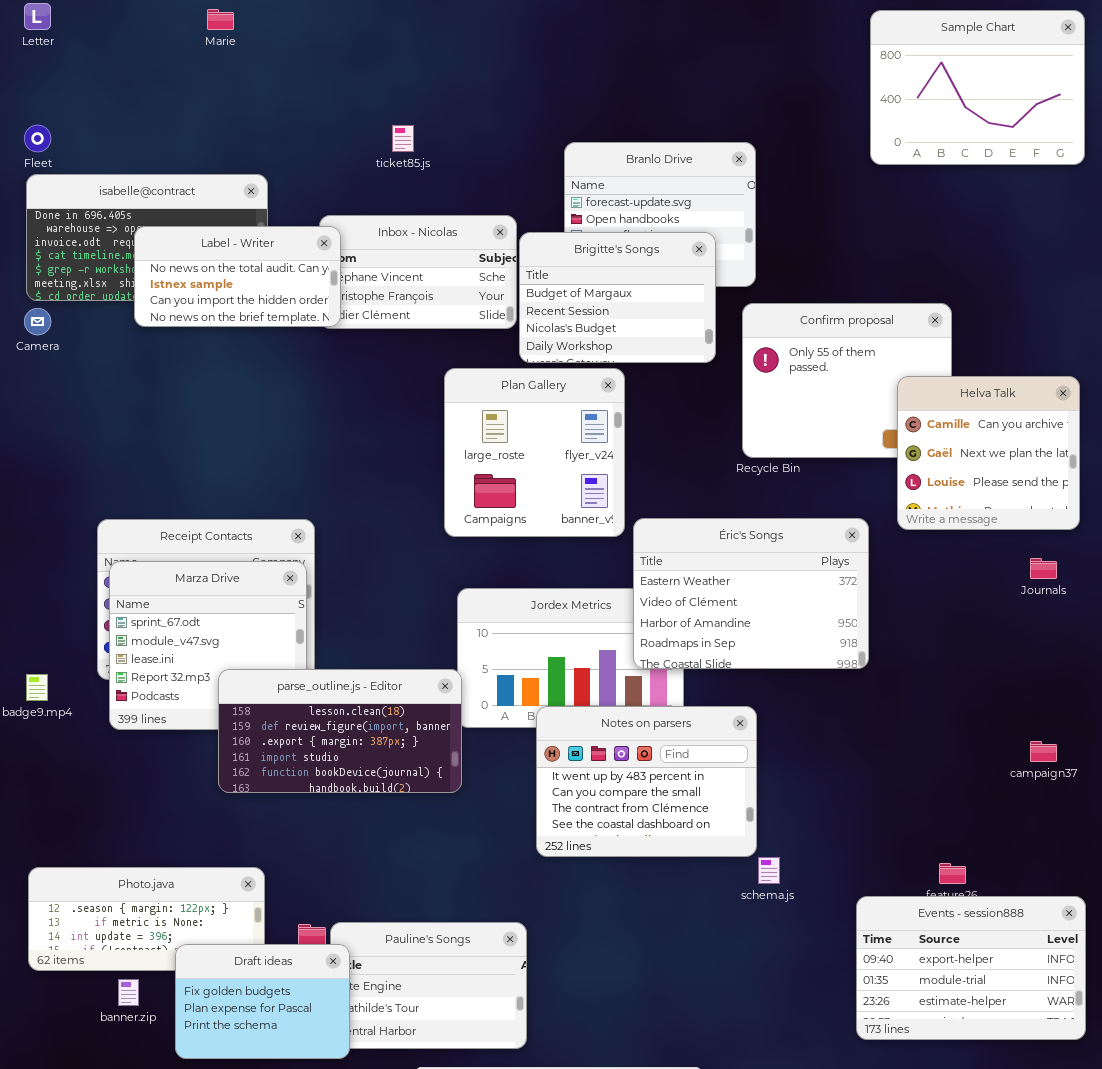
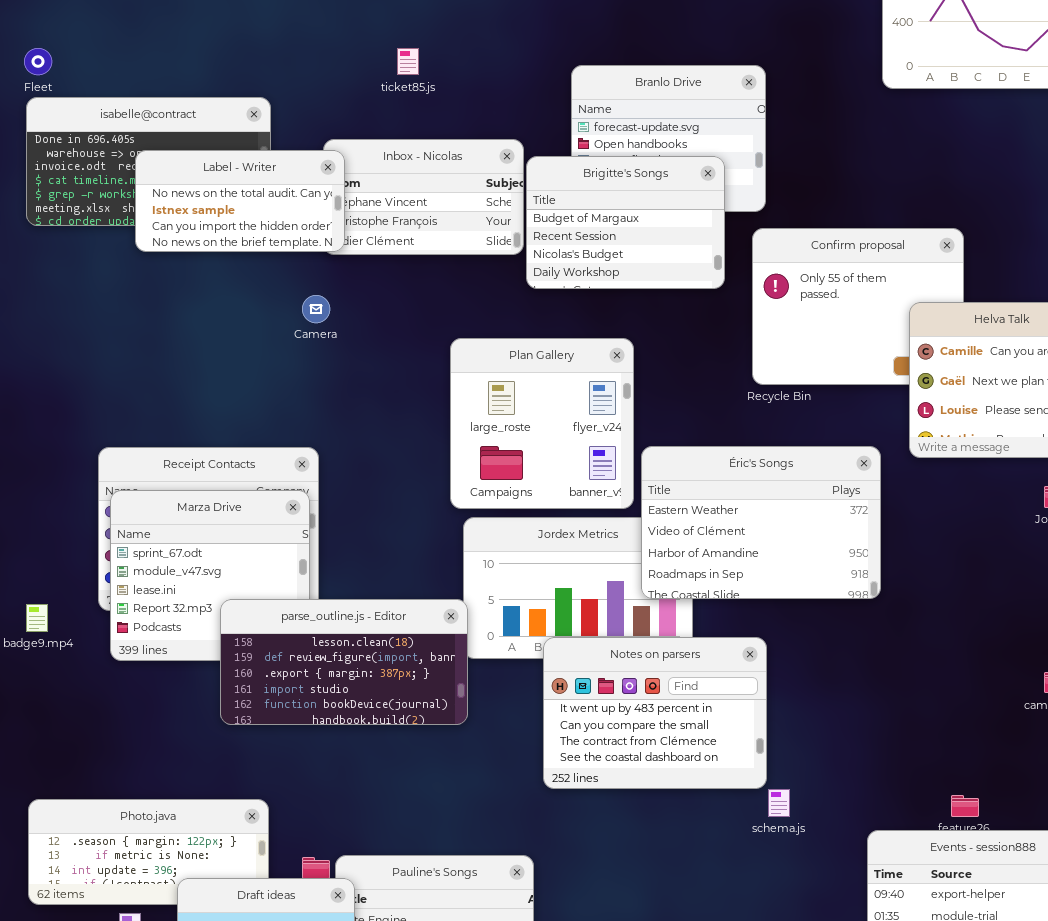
Camera: [24,308,51,335] -> [302,295,330,323], moved
Plan Gallery: [444,368,625,537] -> [450,338,634,509], moved

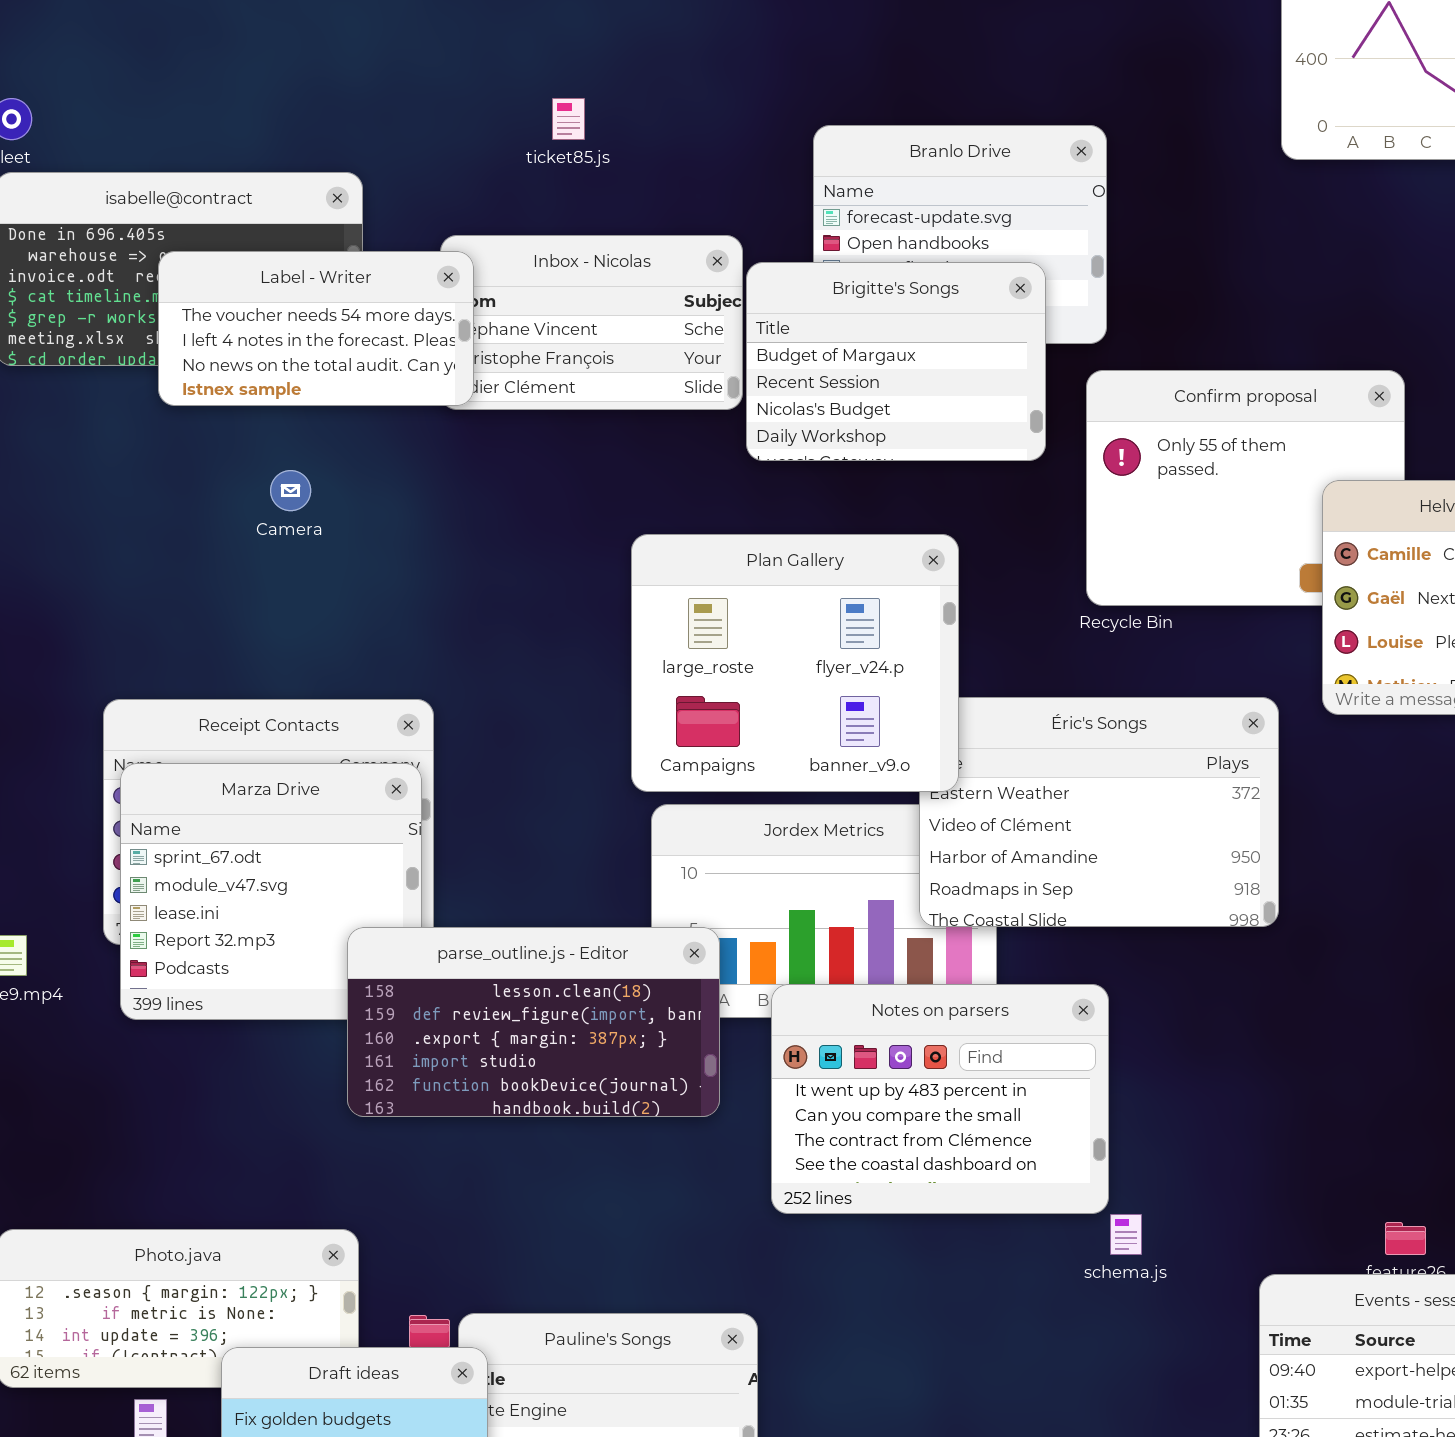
Label - Writer: [135,150,345,252] -> [158,251,474,406], scrolled up 2 rows
Camera: [302,295,330,323] -> [270,470,311,511], moved
Plan Gallery: [450,338,634,509] -> [631,534,959,792], resized
parse_outline.js - Editor: [220,599,468,725] -> [347,927,720,1117], moved

